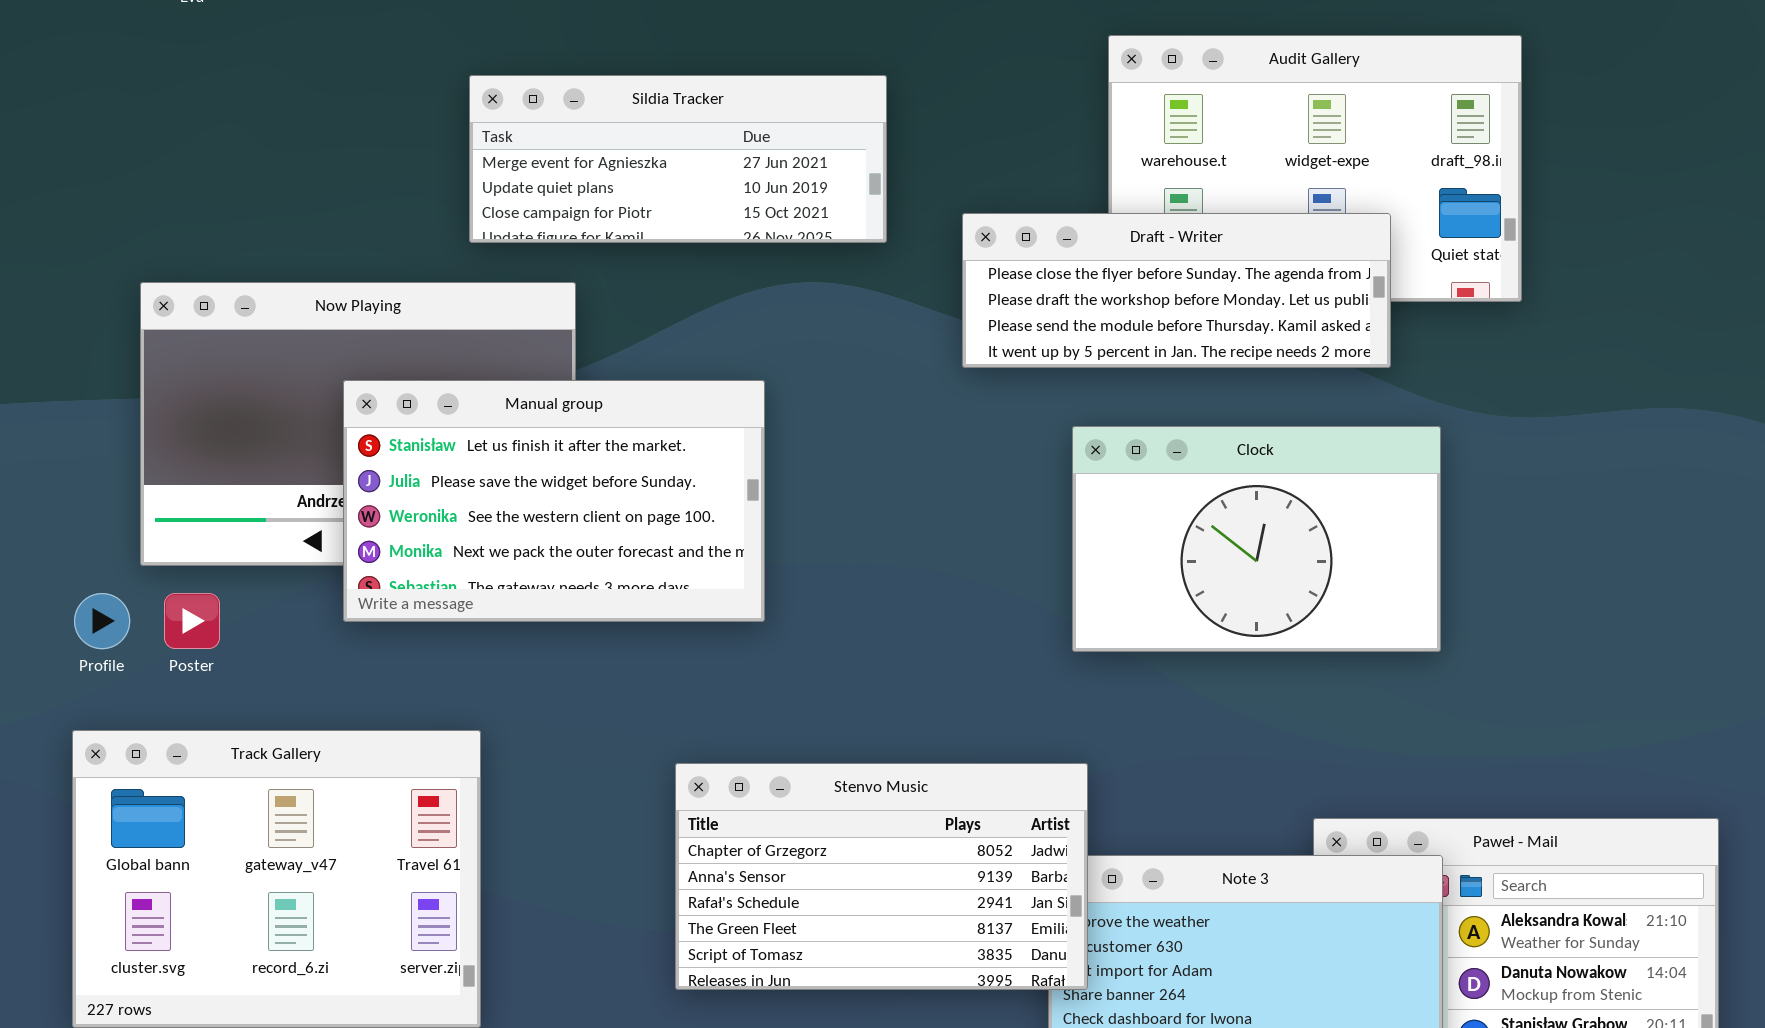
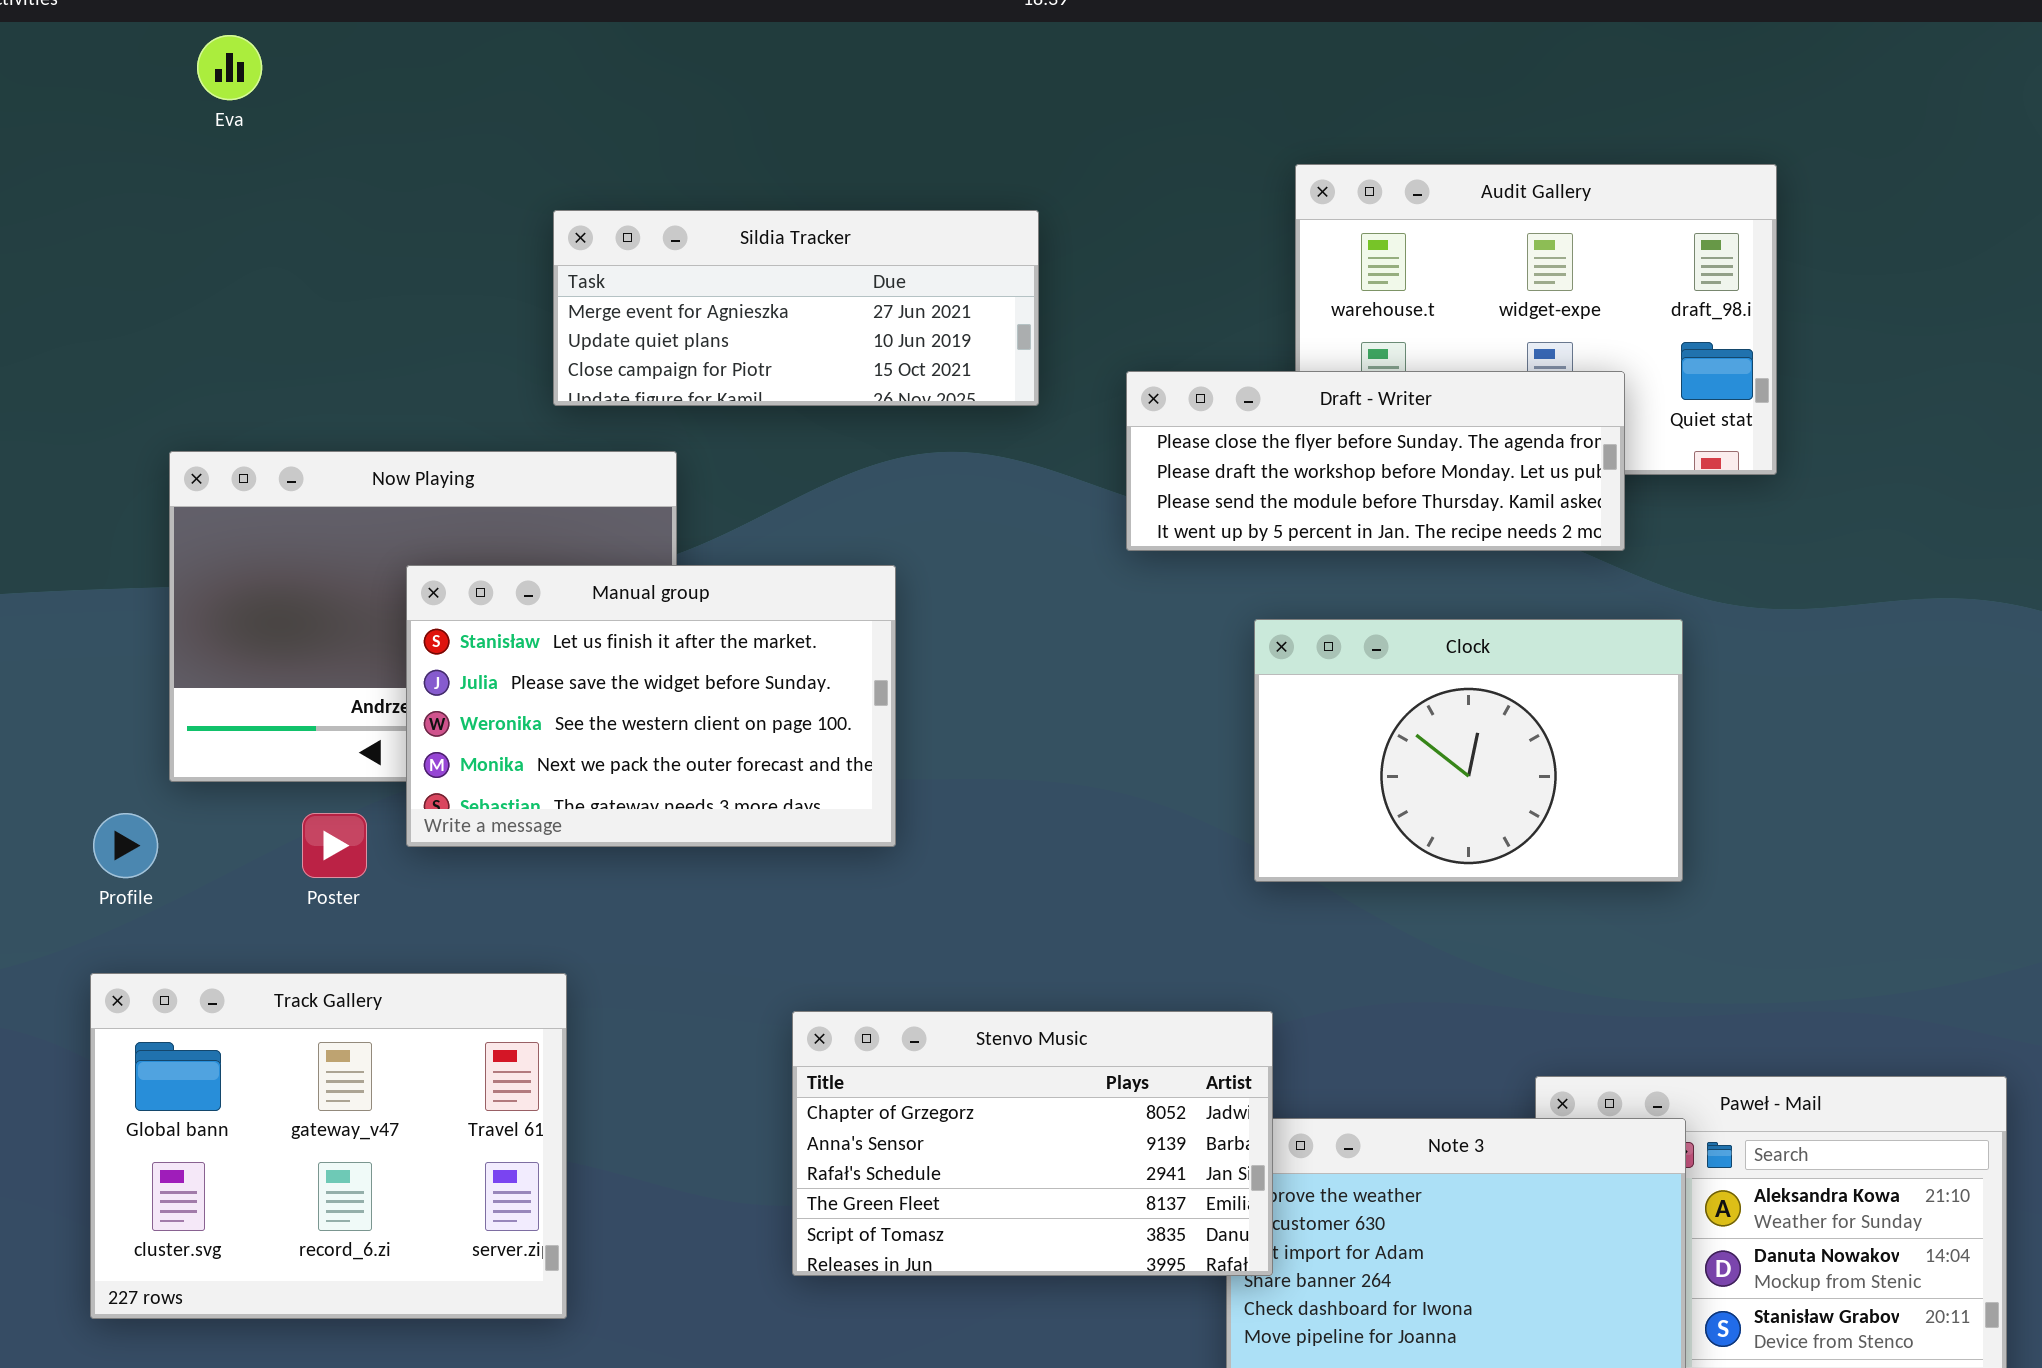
Poster: [164,593,220,649] -> [302,813,367,878], moved

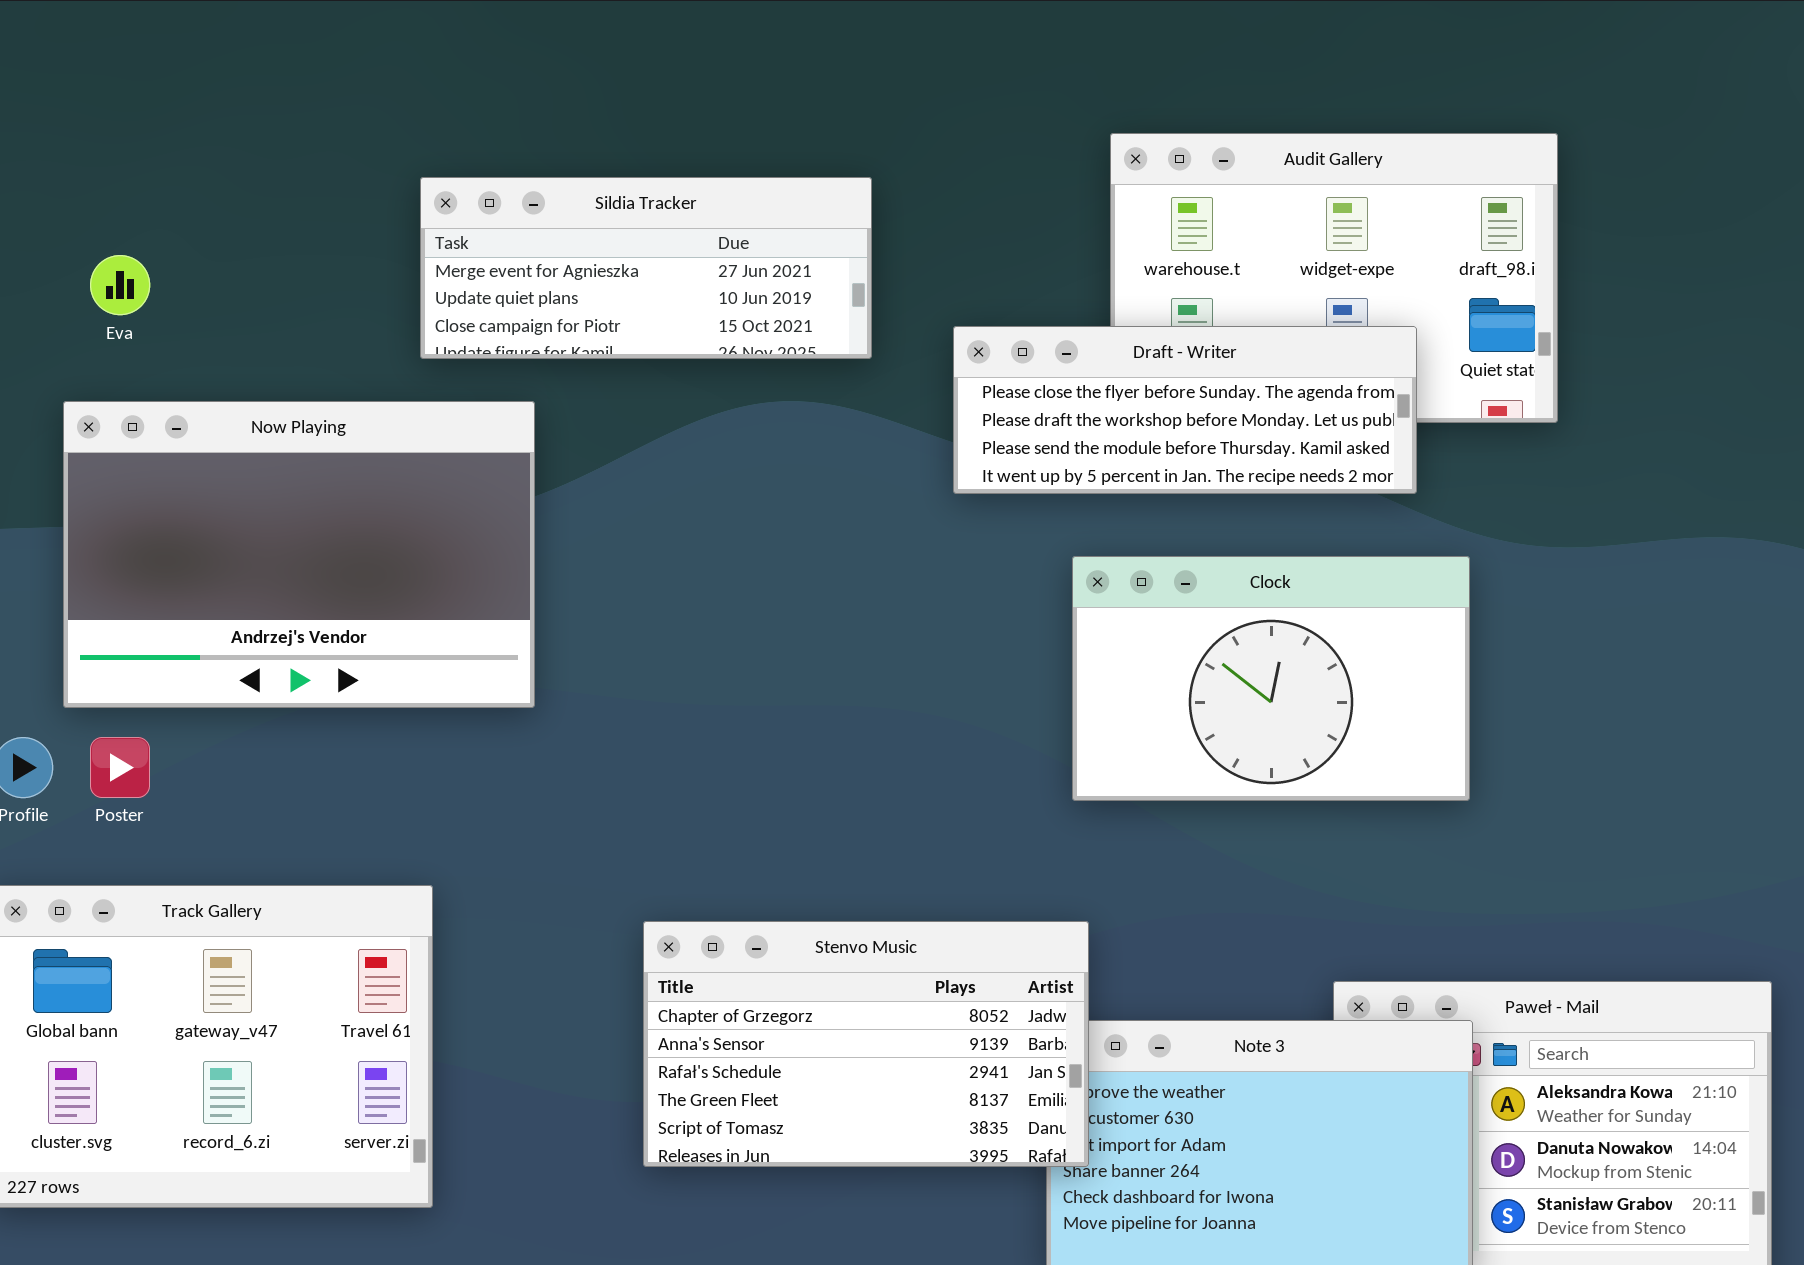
Eva: [197,35,262,100] -> [90,255,150,315], moved
Manual group: [406,565,896,847] -> none, closed
Poster: [302,813,367,878] -> [90,737,150,798], moved

